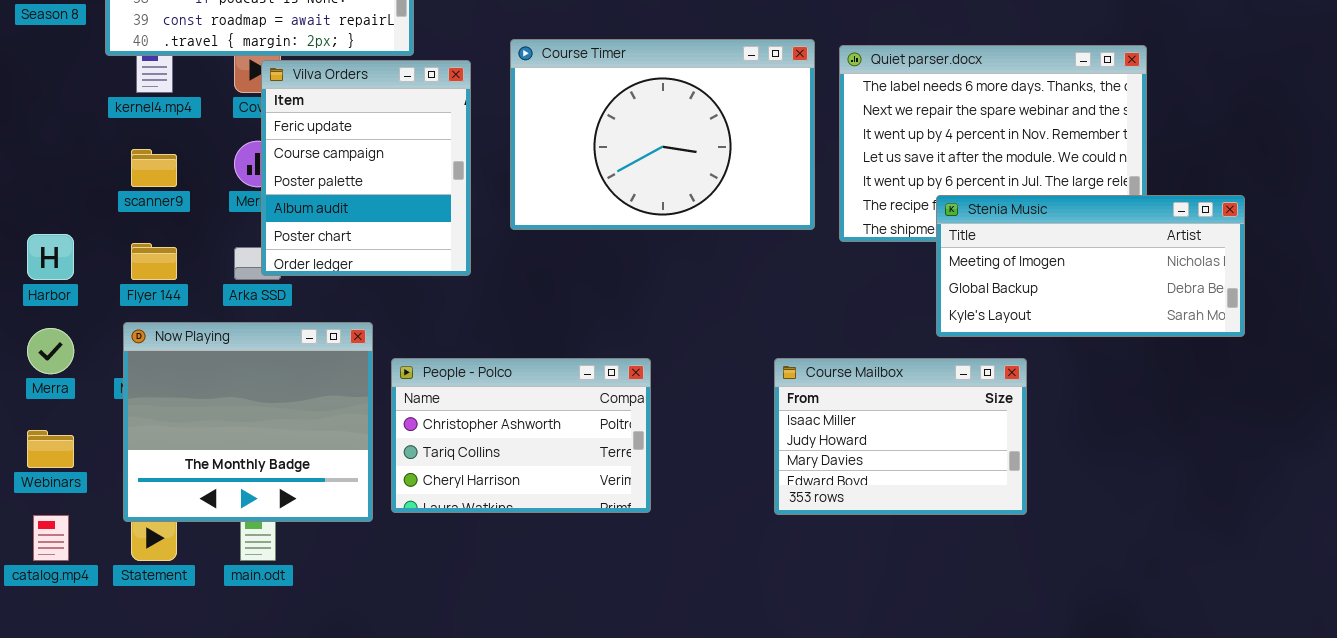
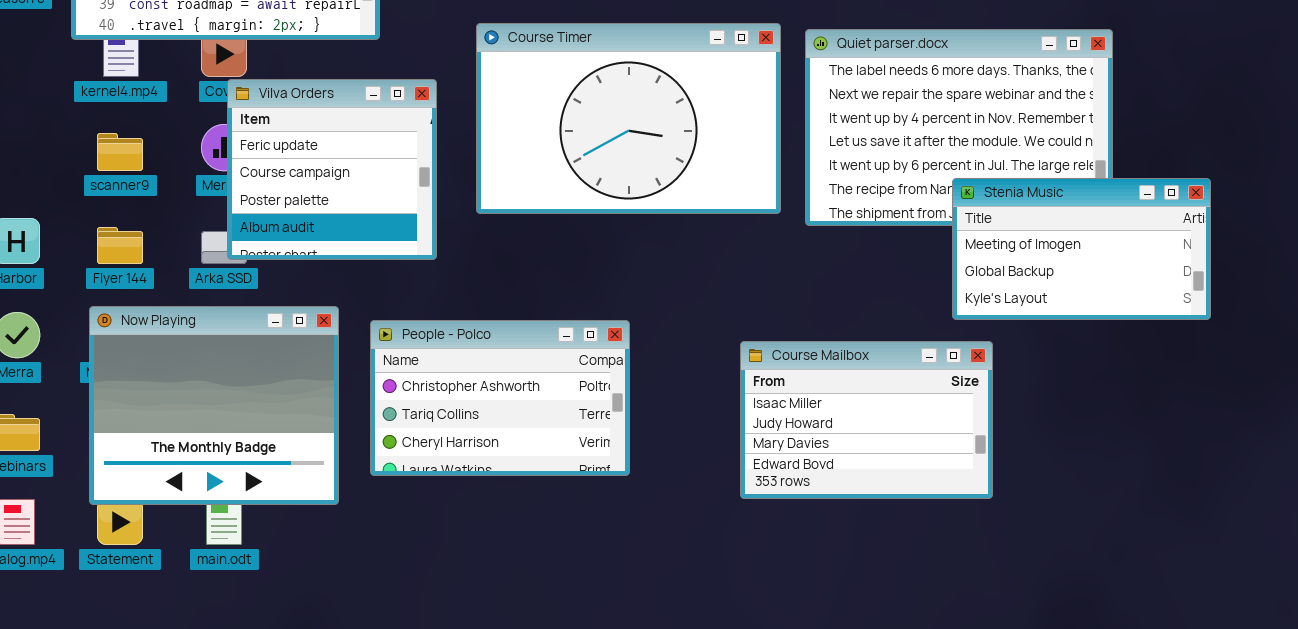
Vilva Orders: [261,60,471,276] -> [227,79,437,260], resized
Stenia Music: [936,195,1245,337] -> [952,178,1211,320], resized
People - Polco: [391,358,651,513] -> [370,320,630,476], moved

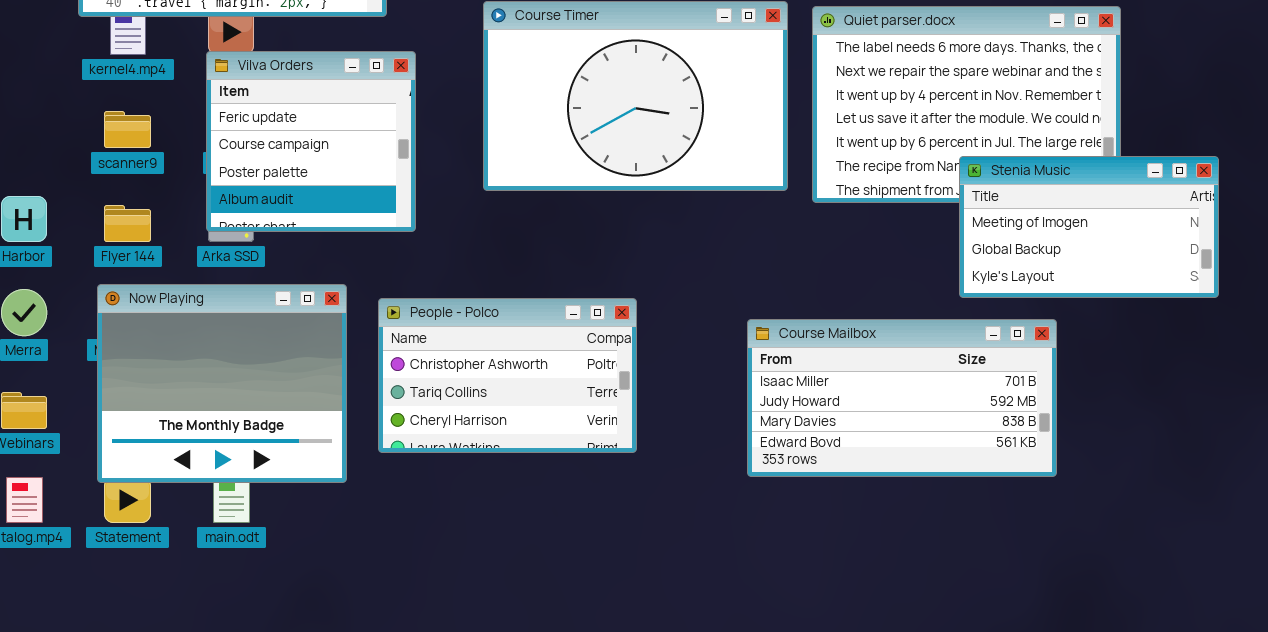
Vilva Orders: [227,79,437,260] -> [206,51,416,232], moved
Course Mailbox: [740,341,993,499] -> [747,319,1057,477], resized

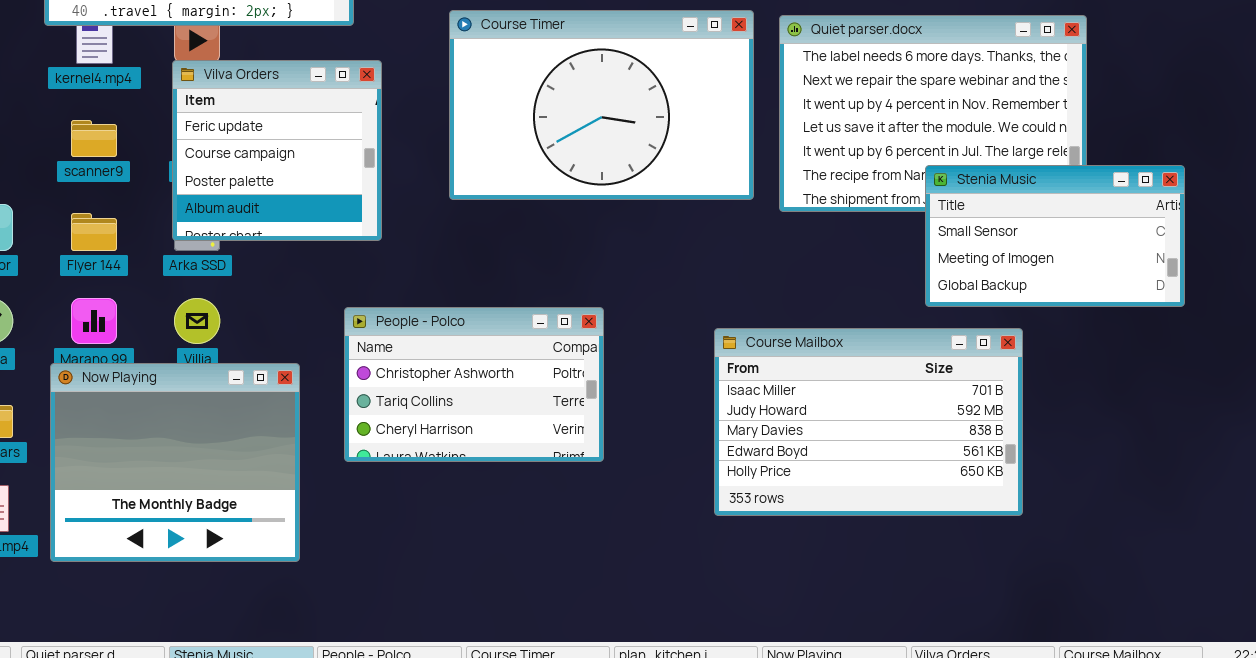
Stenia Music: [959,156,1219,298] -> [925,165,1185,307], scrolled up 1 row
Now Playing: [97,284,347,483] -> [50,363,300,562], moved
Course Mailbox: [747,319,1057,477] -> [714,328,1023,516], resized

